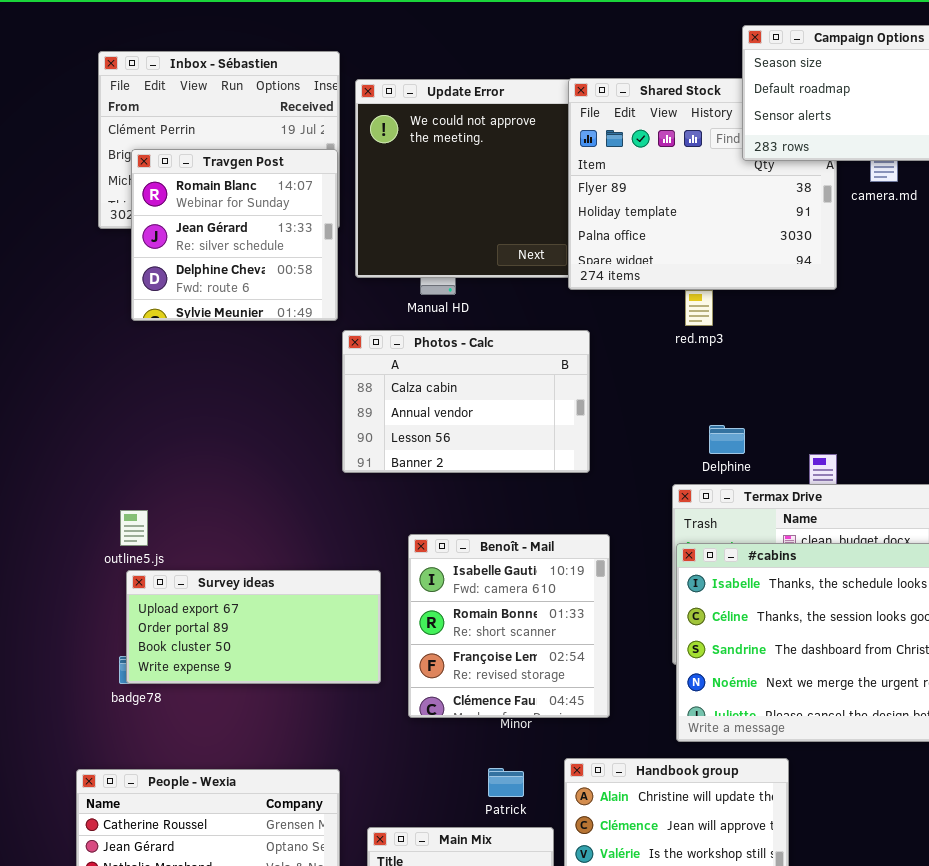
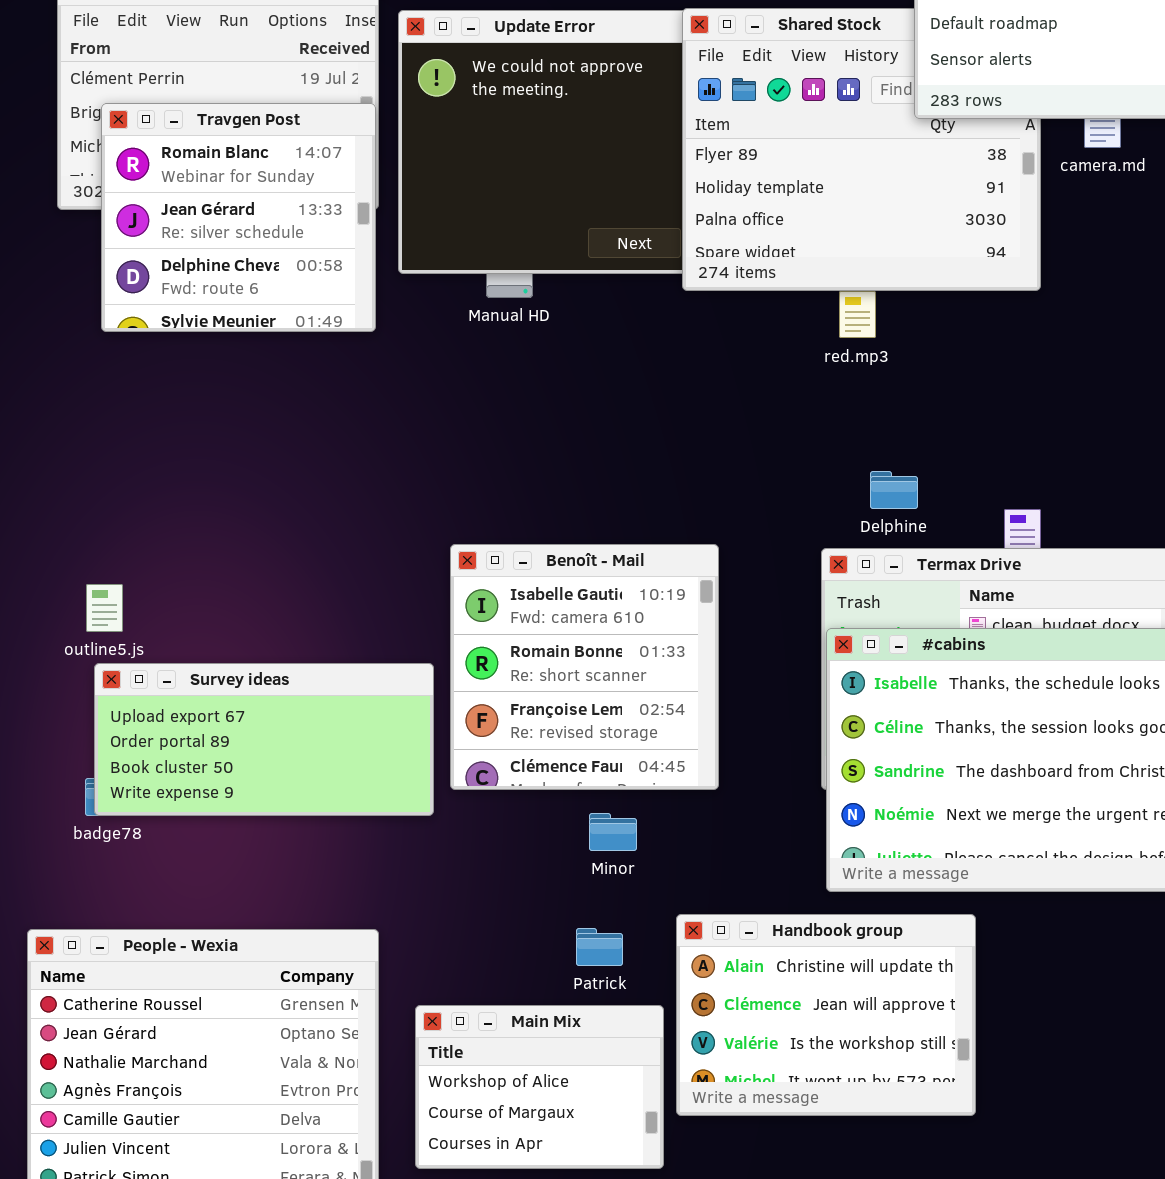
Photos - Calc: [342,330,590,473] -> none, closed
Benoît - Mail: [408,534,610,718] -> [450,544,719,790], moved

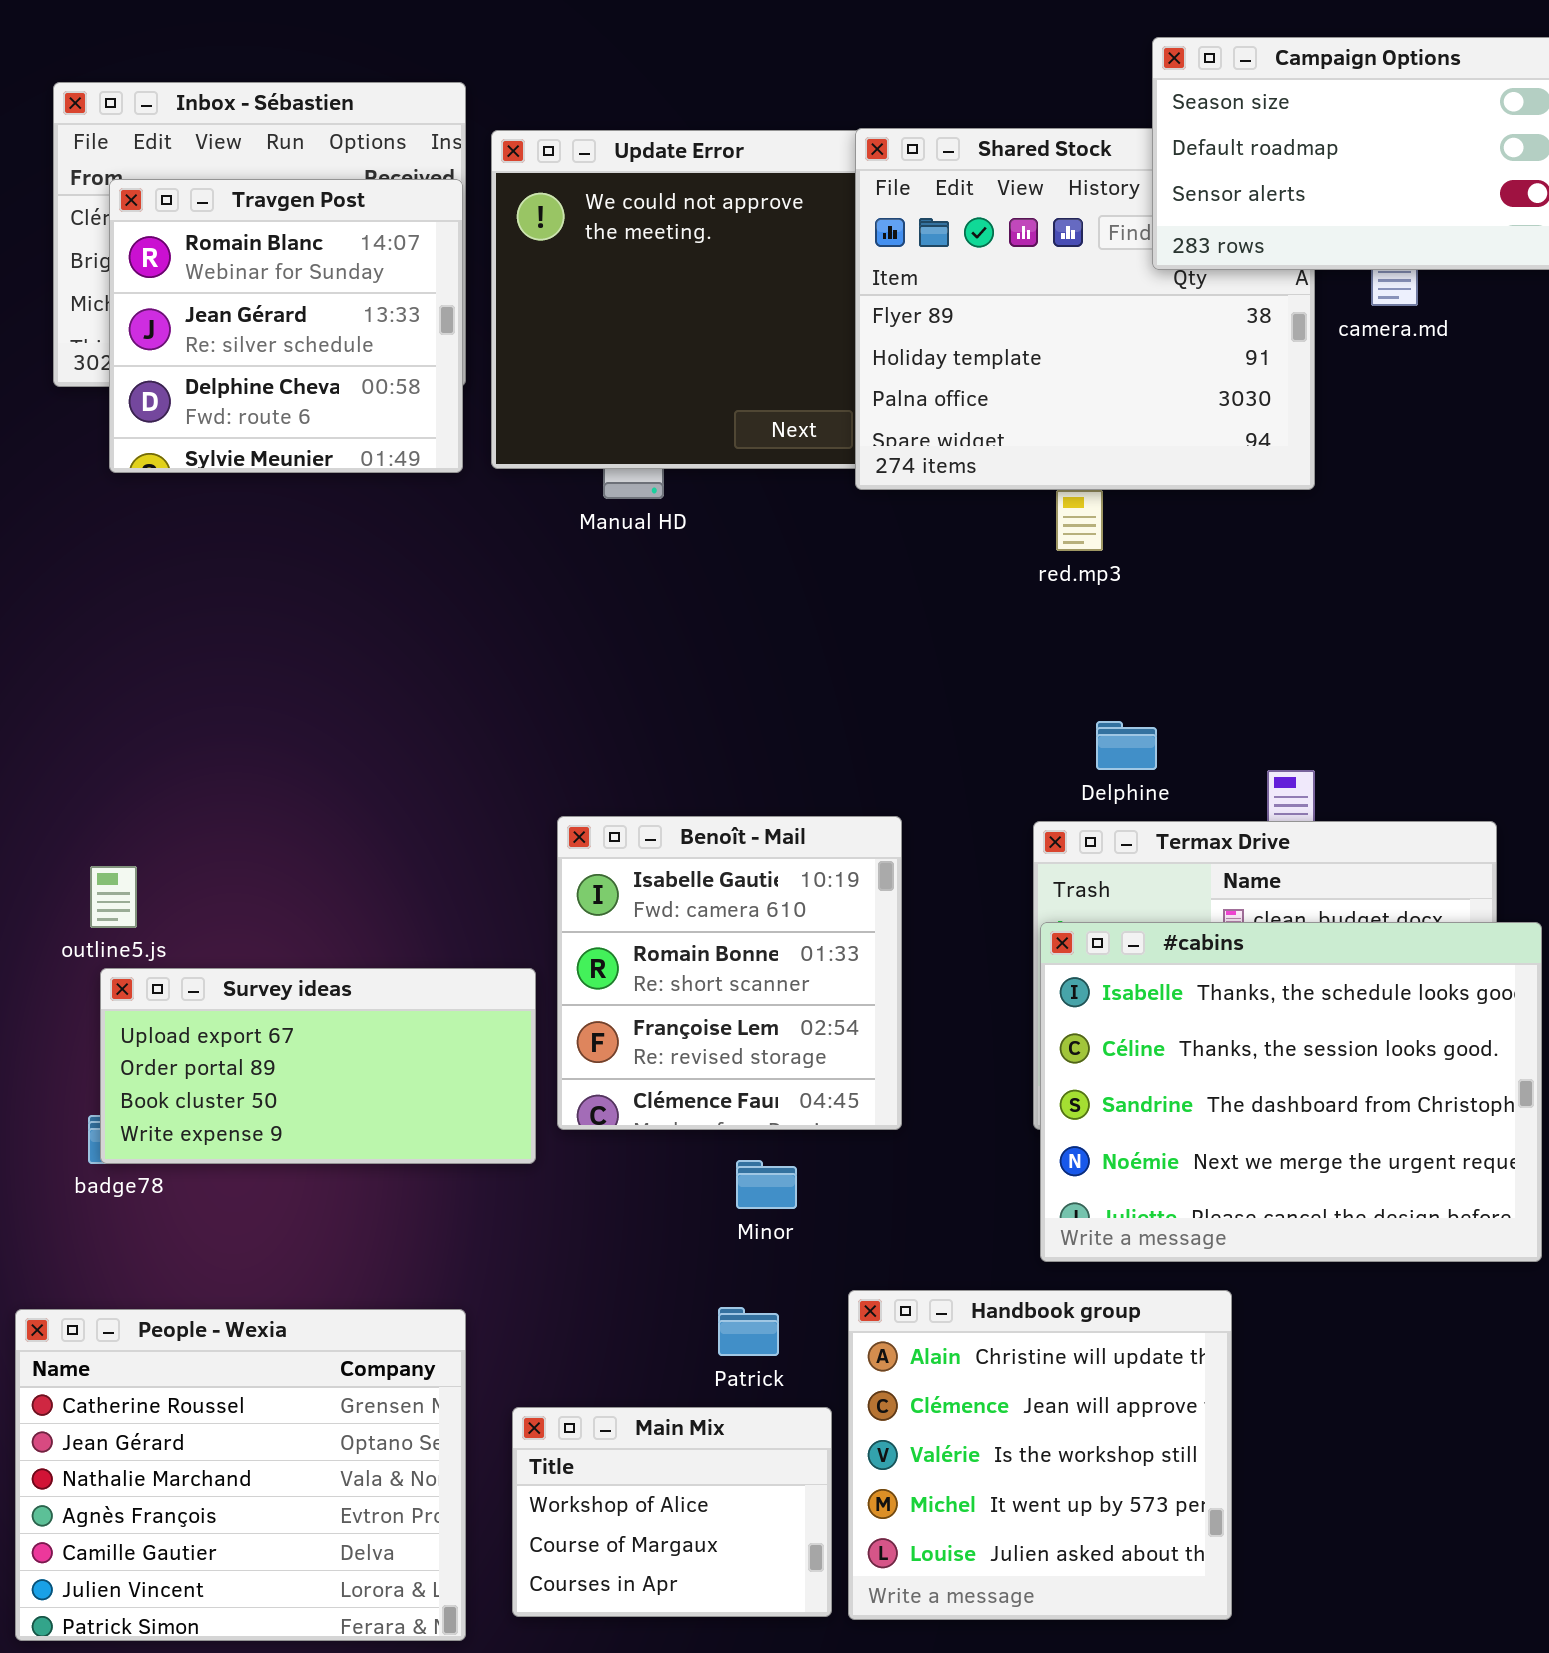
Travgen Post: [101,103,376,332] -> [109,179,463,473], moved
Handbook group: [676,914,976,1116] -> [848,1290,1232,1620], resized

